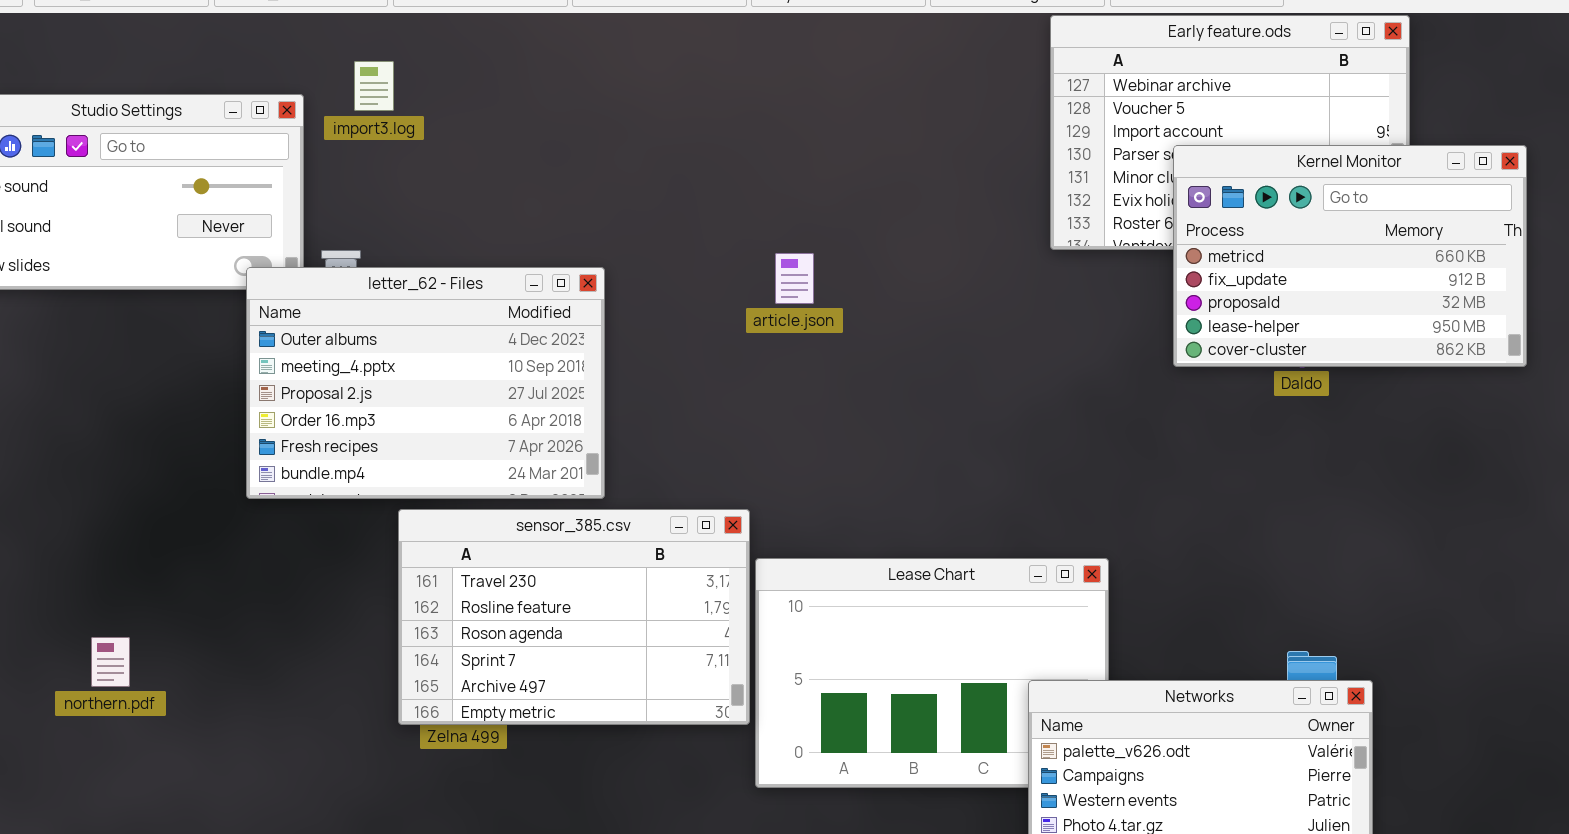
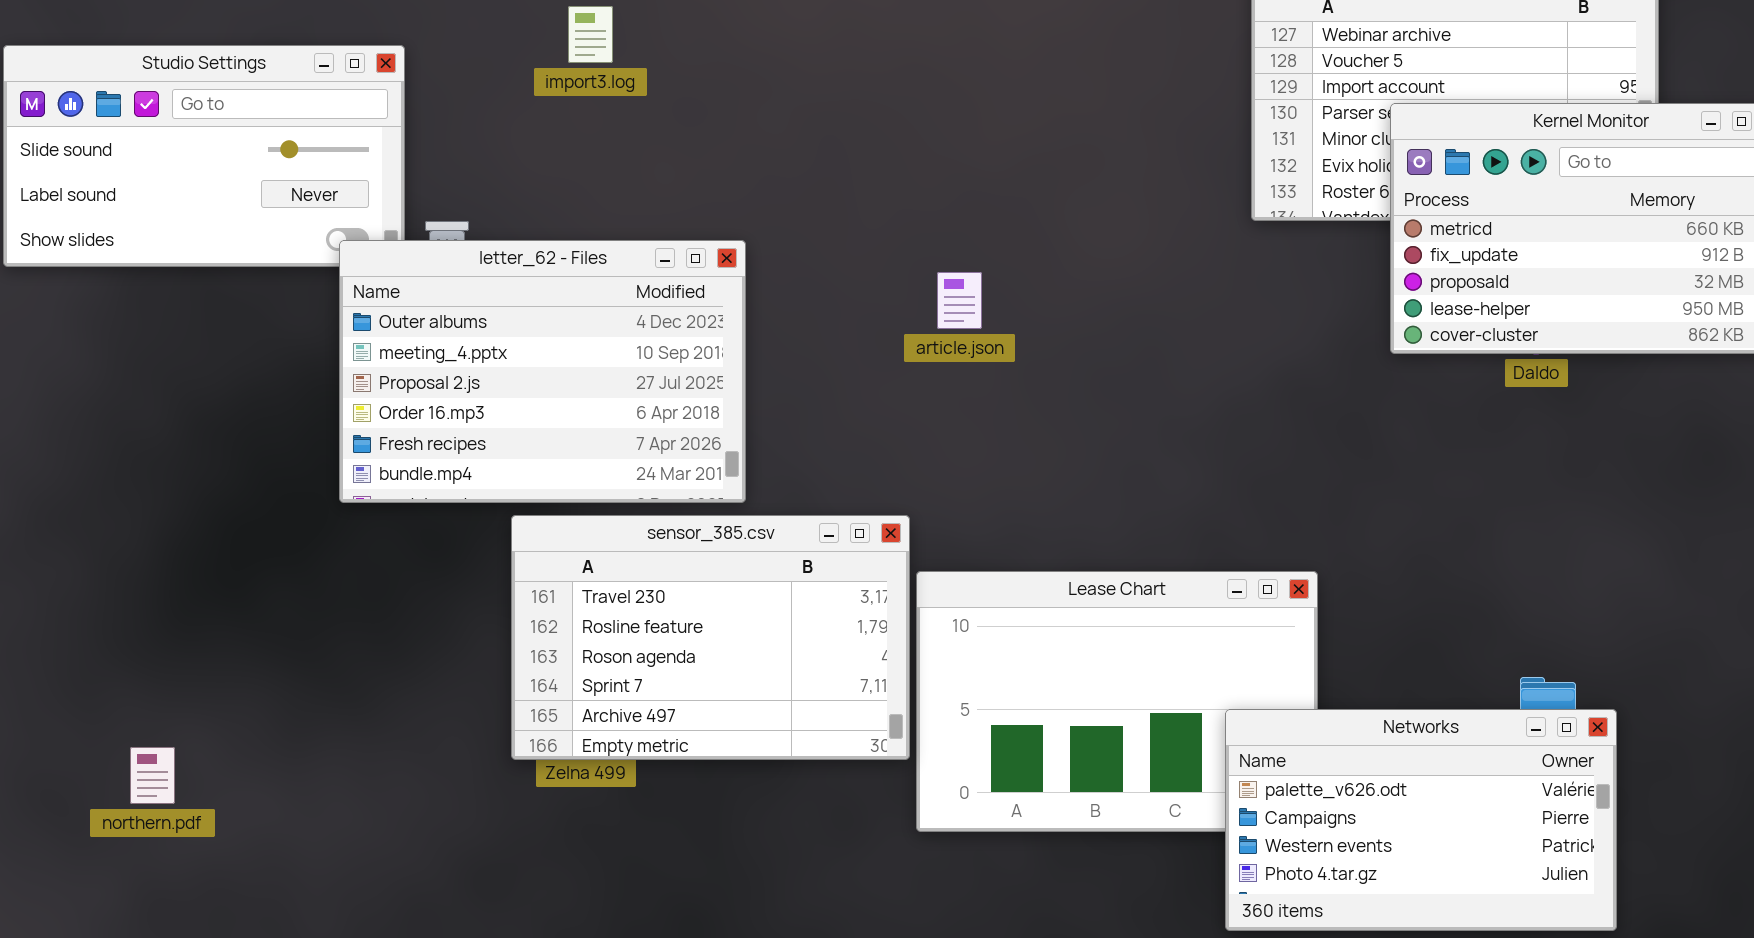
import3.log: [354,61,394,111] -> [568,6,613,63], moved
article.json: [775,253,814,304] -> [937,272,982,329], moved
northern.pdf: [91,637,130,687] -> [130,747,175,804], moved

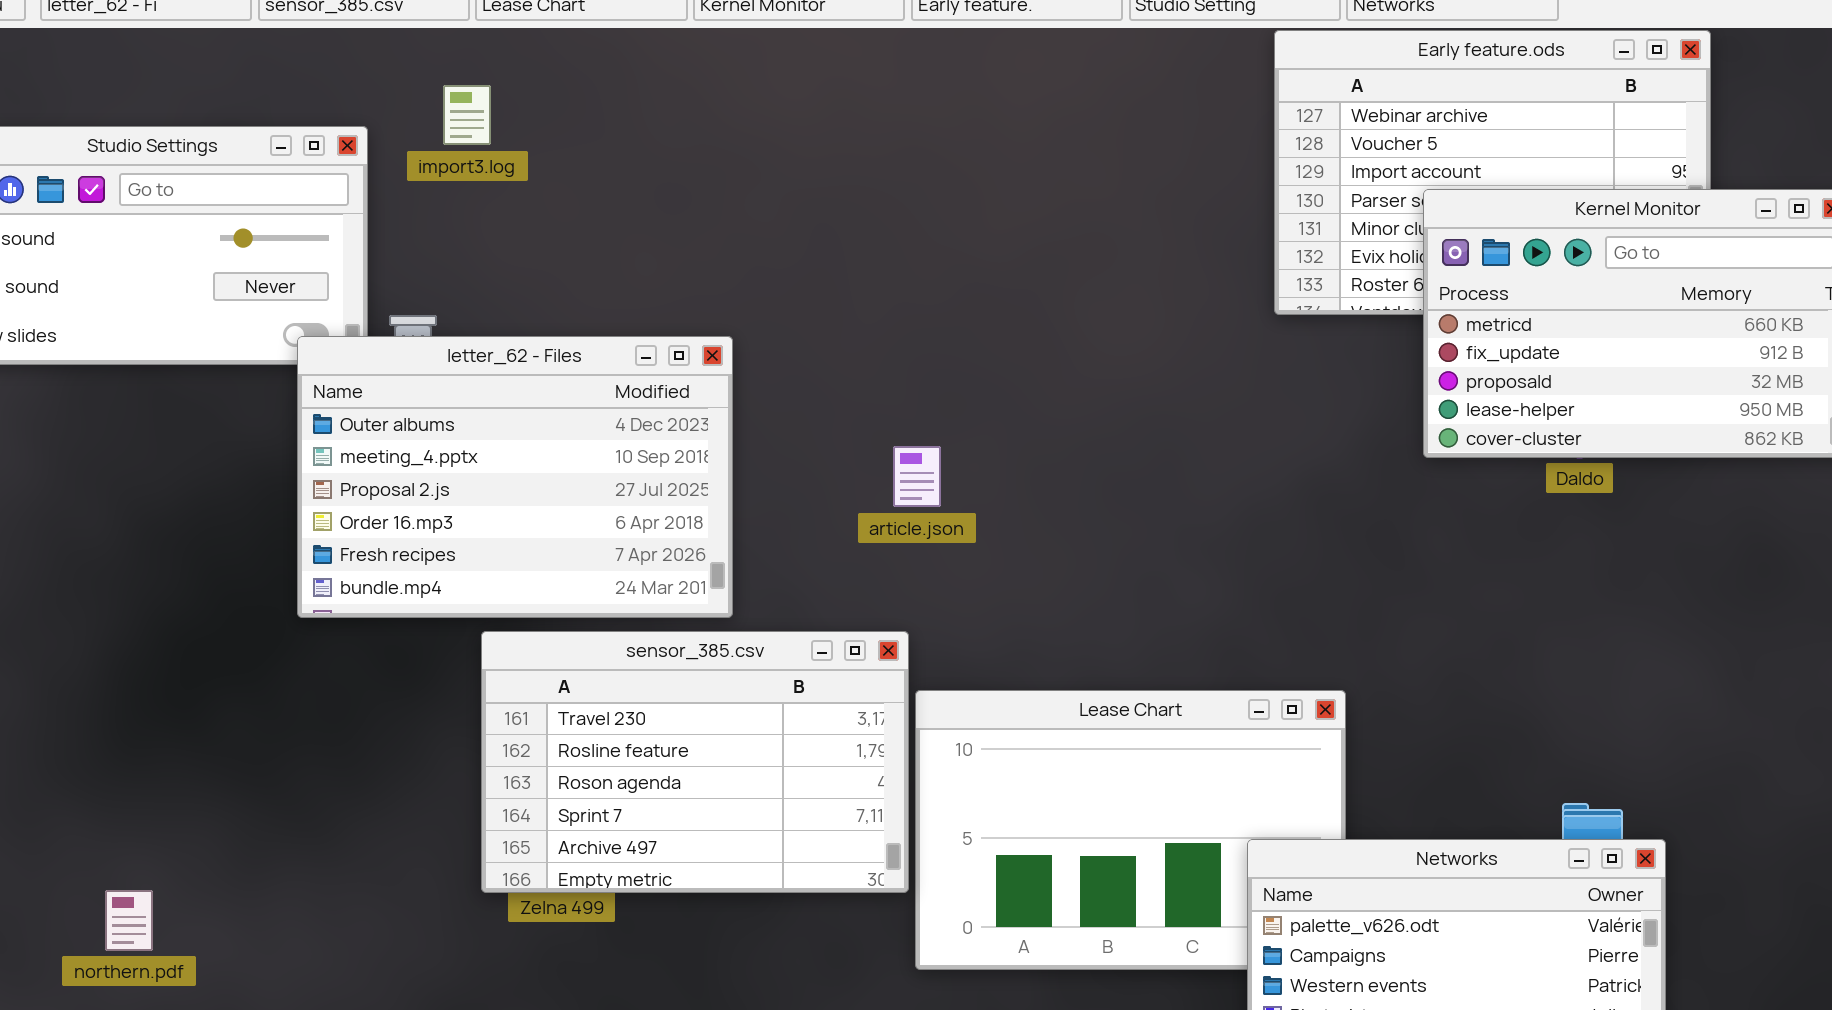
import3.log: [568,6,613,63] -> [443,85,491,145], moved
article.json: [937,272,982,329] -> [893,446,941,507], moved
northern.pdf: [130,747,175,804] -> [105,890,153,951], moved

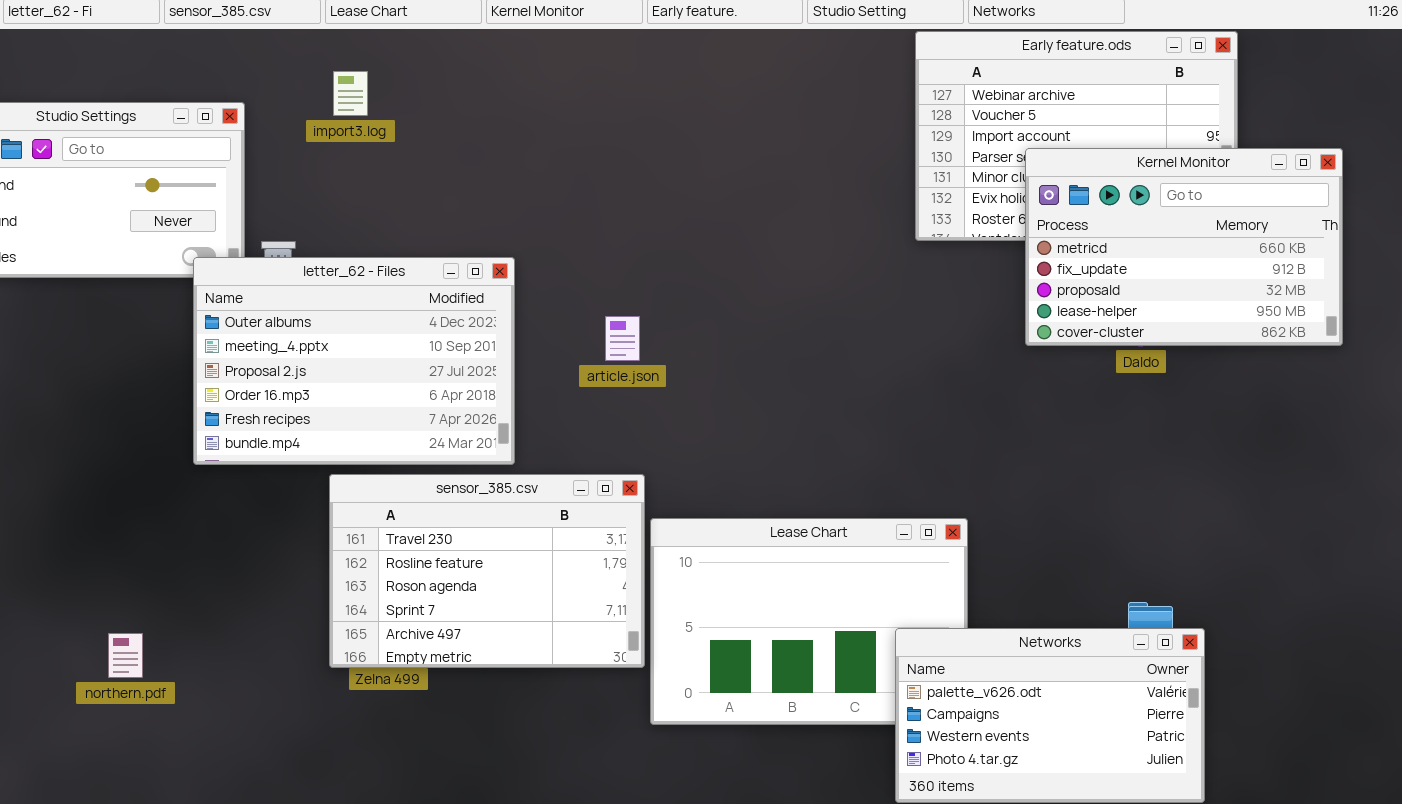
import3.log: [443,85,491,145] -> [333,71,368,116], moved
article.json: [893,446,941,507] -> [605,316,640,361], moved
northern.pdf: [105,890,153,951] -> [108,633,143,678], moved

